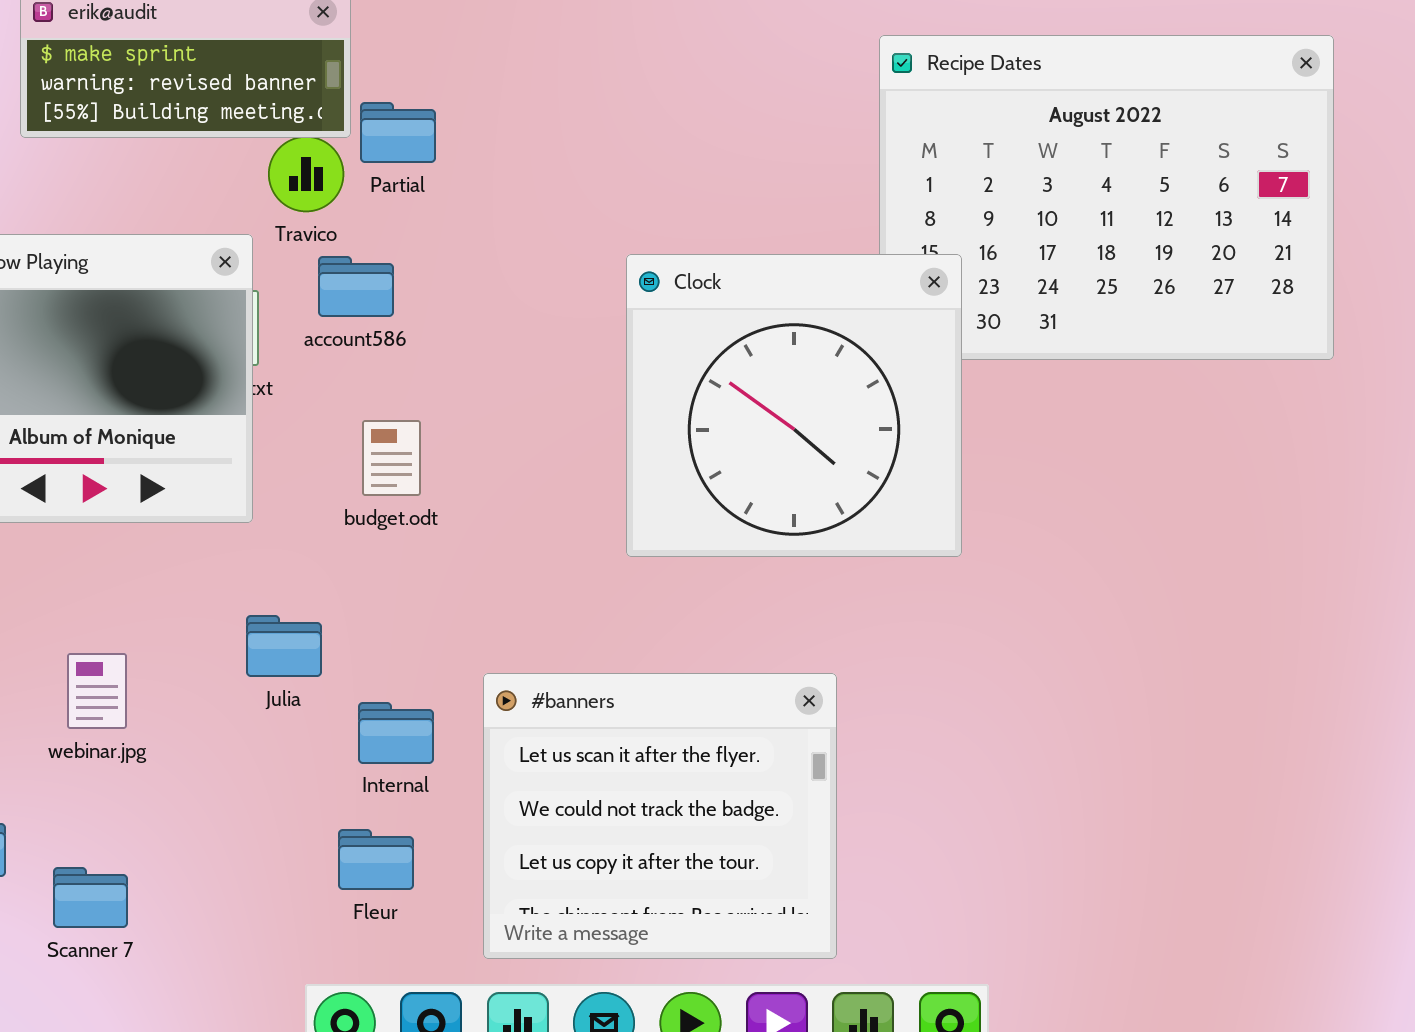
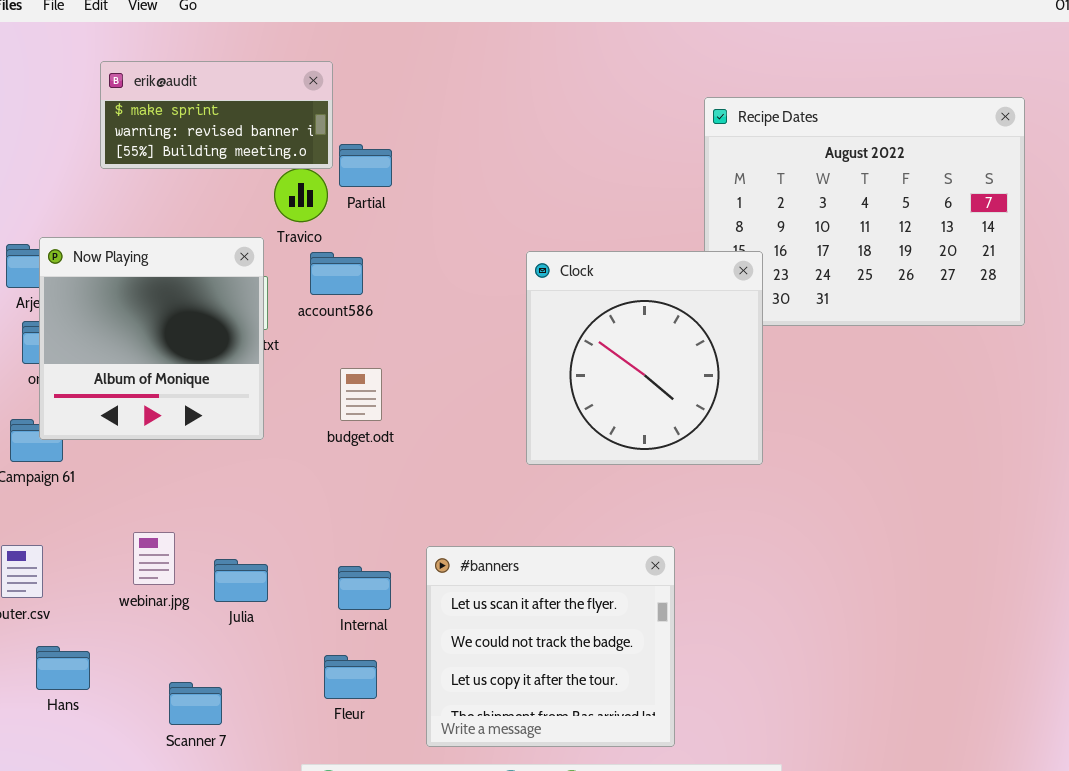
Julia: [246,615,322,677] -> [214,559,268,602], moved
Scanner 7: [53,867,128,928] -> [169,682,222,725], moved

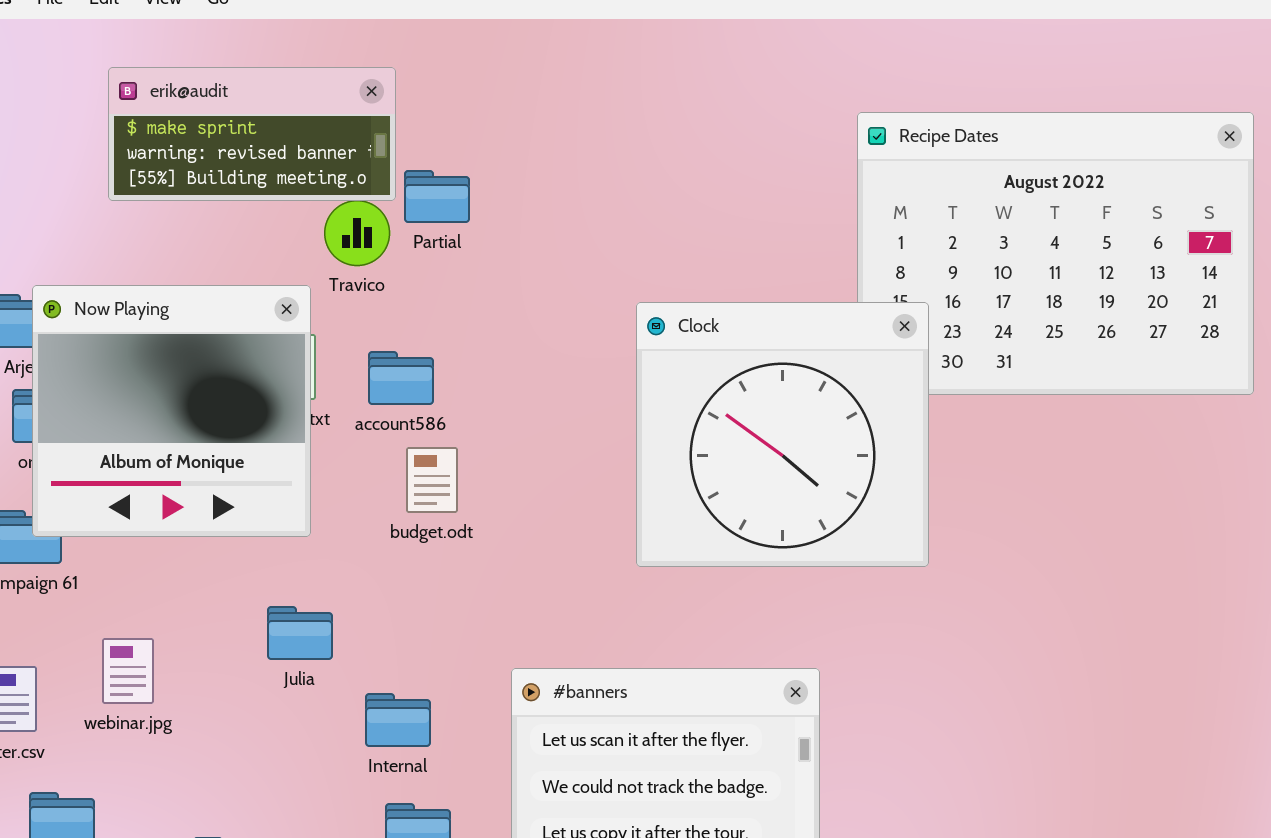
account586: [310,252,363,295] -> [368,351,434,405], moved
webinar.jpg: [133,532,175,585] -> [102,638,154,704], moved
Julia: [214,559,268,602] -> [267,606,333,660], moved
Internal: [338,566,391,610] -> [365,693,431,747], moved

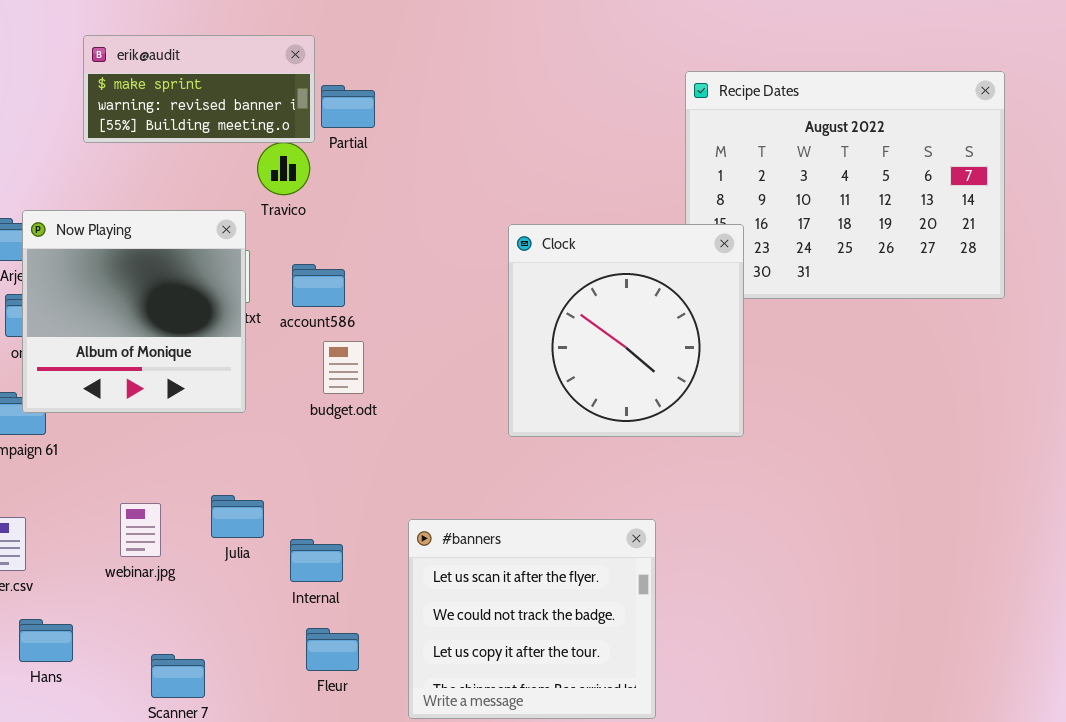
Partial: [404,170,470,223] -> [321,85,375,128], moved
Julia: [267,606,333,660] -> [211,495,264,538], moved
webinar.jpg: [102,638,154,704] -> [120,503,161,557], moved

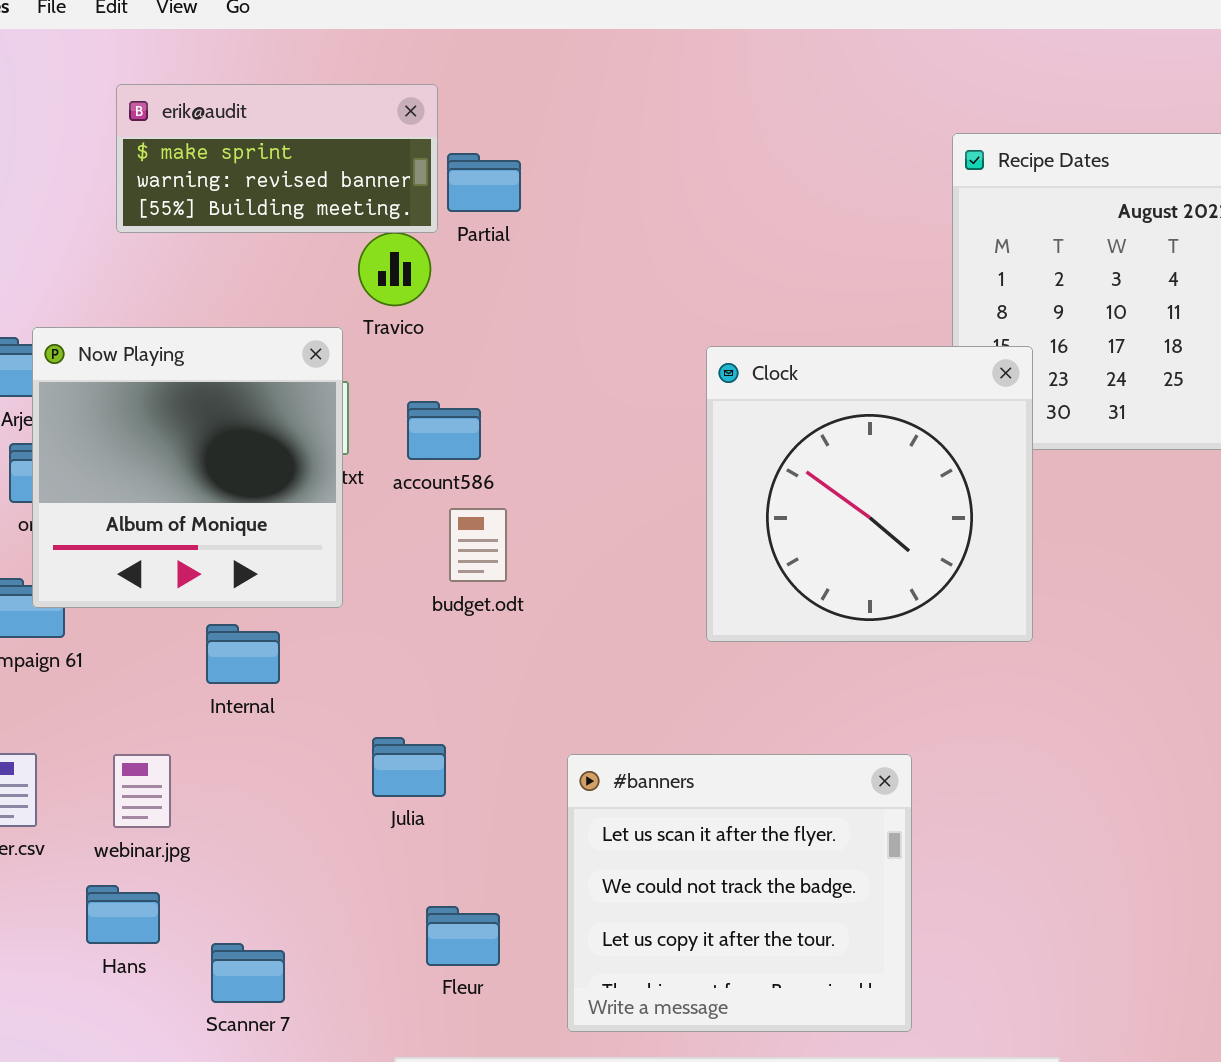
Julia: [211,495,264,538] -> [372,737,446,797], moved
webinar.jpg: [120,503,161,557] -> [113,754,171,828], moved
Internal: [290,539,343,582] -> [206,624,280,684], moved
Hans: [19,619,73,662] -> [86,885,160,944], moved

